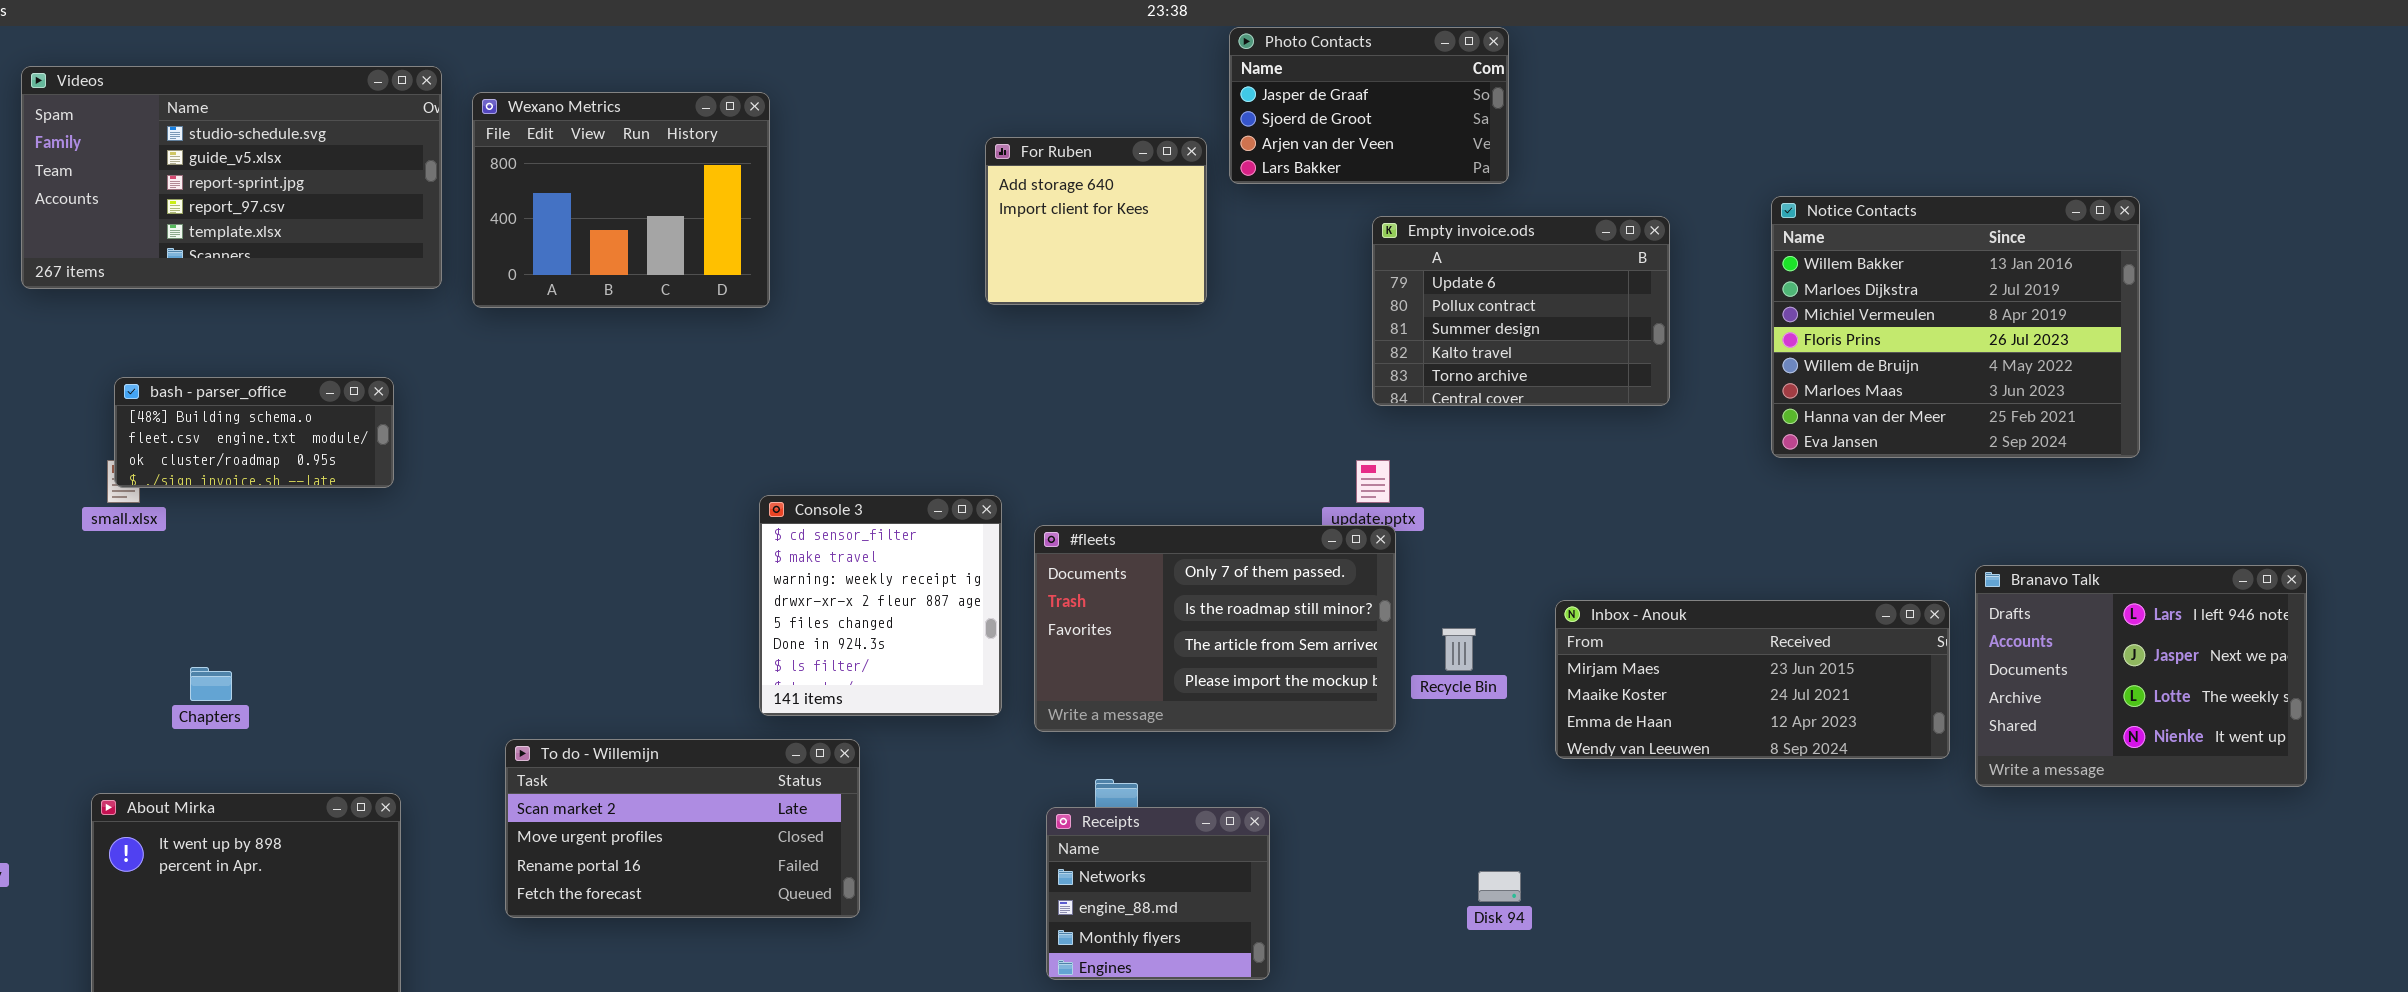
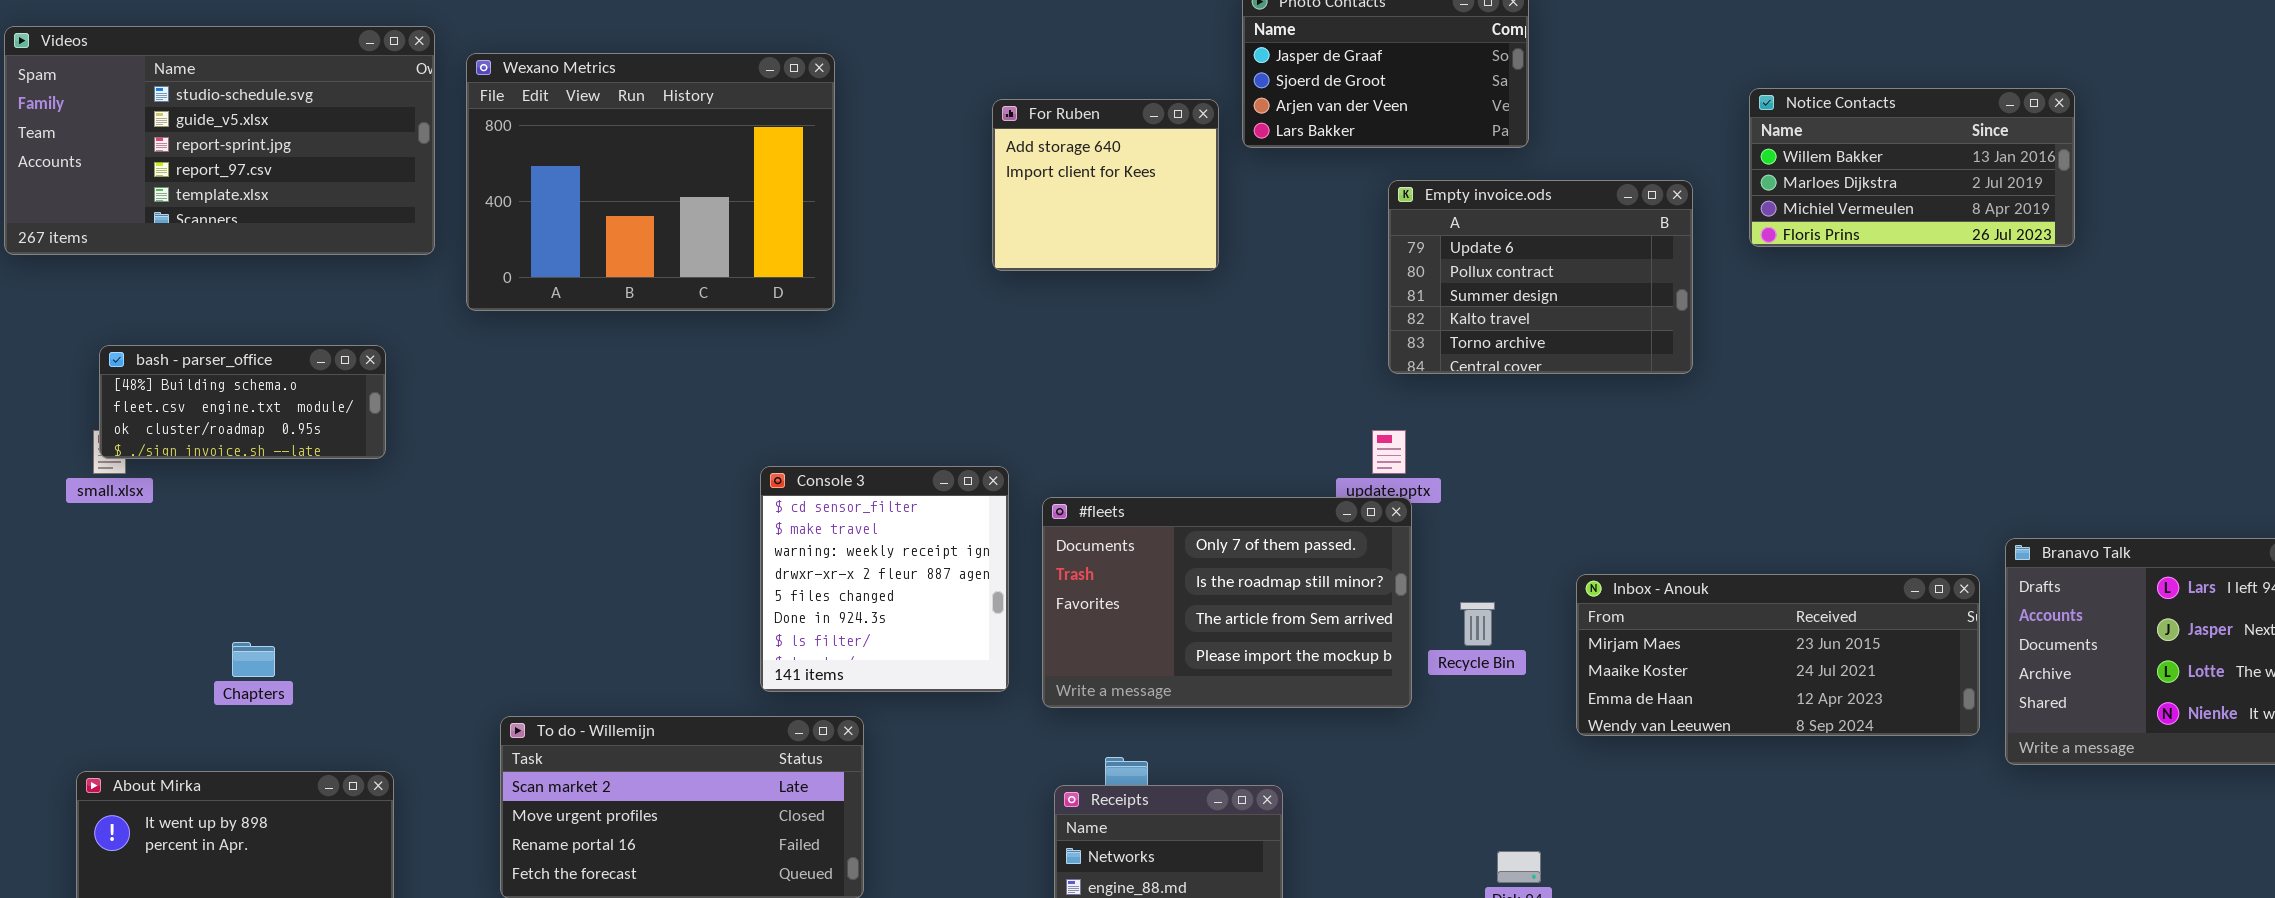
Wexano Metrics: [472,92,770,308] -> [466,53,835,311], resized
Notice Contacts: [1771,196,2140,458] -> [1749,88,2075,247], moved, resized
Chapters: [190,667,232,701] -> [232,642,275,677], moved

